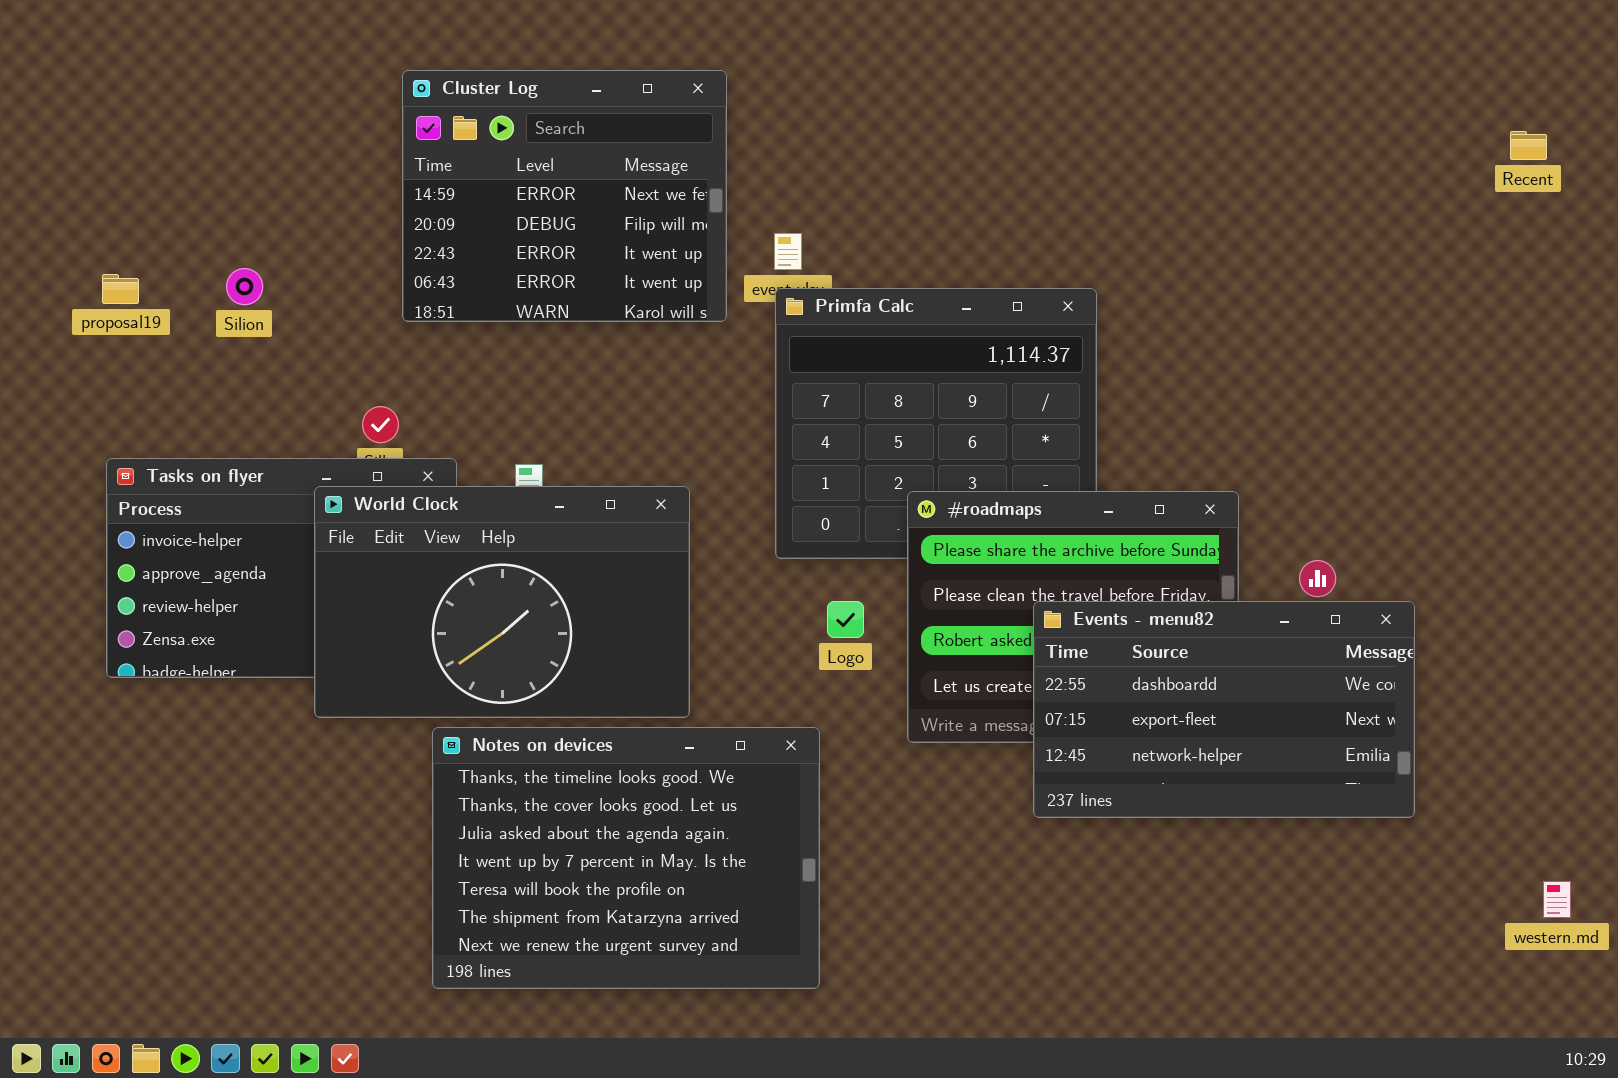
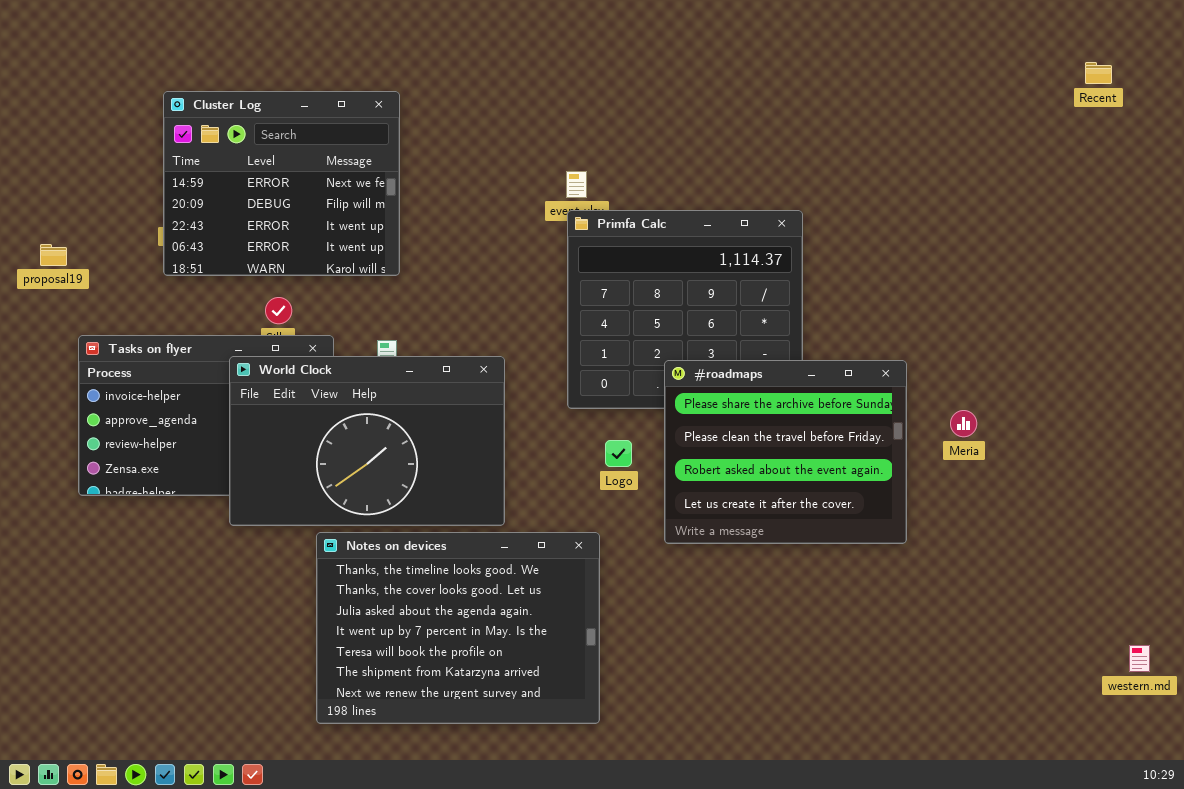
Cluster Log: [402,70,727,322] -> [163,91,400,276], moved
Recent: [1510,131,1547,160] -> [1085,62,1112,84], moved
proposal19: [102,274,139,304] -> [40,244,67,266], moved
Events - menu82: [1033,601,1415,818] -> none, closed

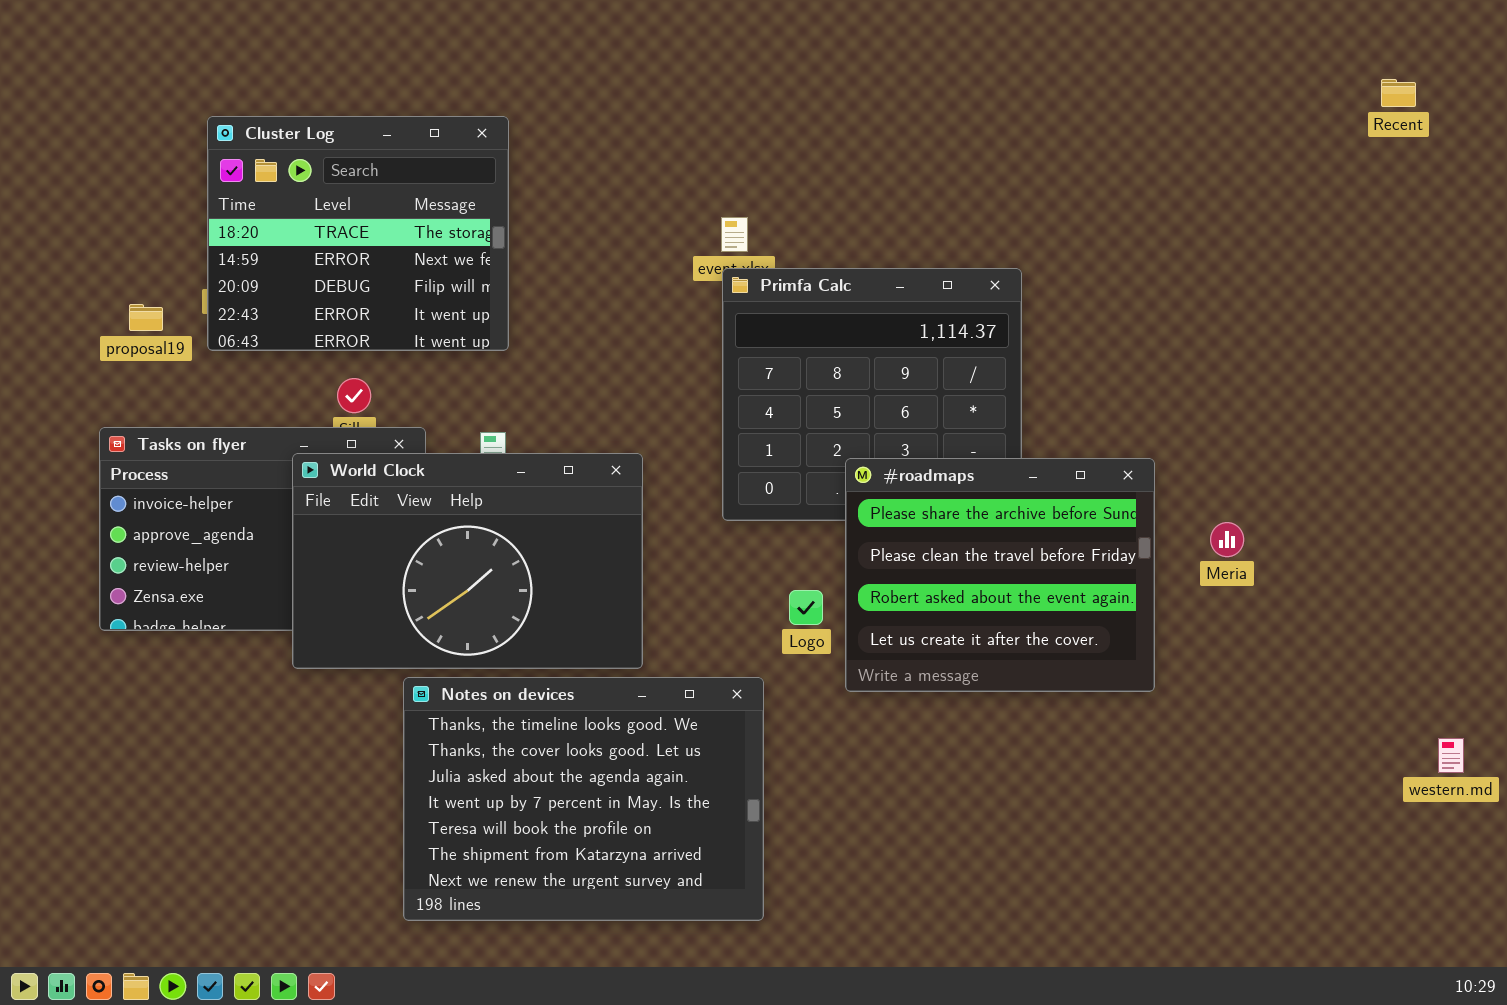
Cluster Log: [163,91,400,276] -> [207,116,509,351], scrolled up 1 row
proposal19: [40,244,67,266] -> [129,304,163,331], moved
Logo: [605,440,632,467] -> [789,590,823,625], moved
western.md: [1129,645,1150,672] -> [1438,738,1464,773], moved

